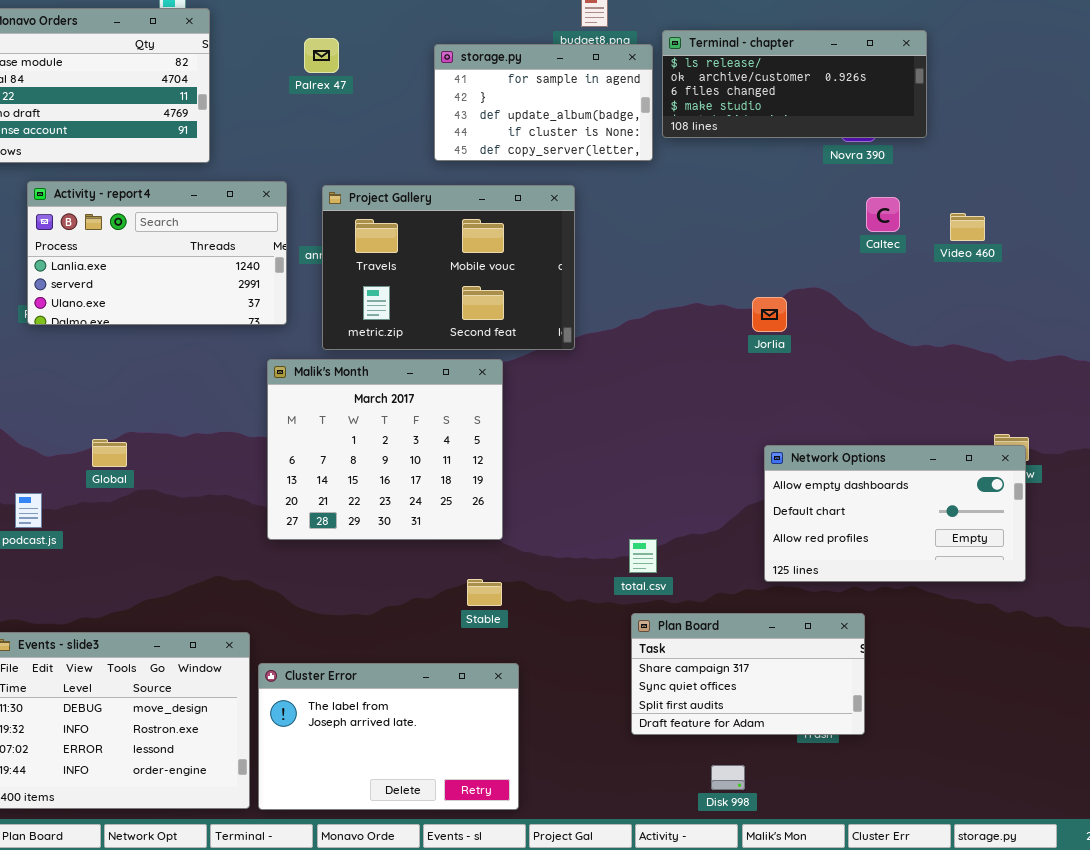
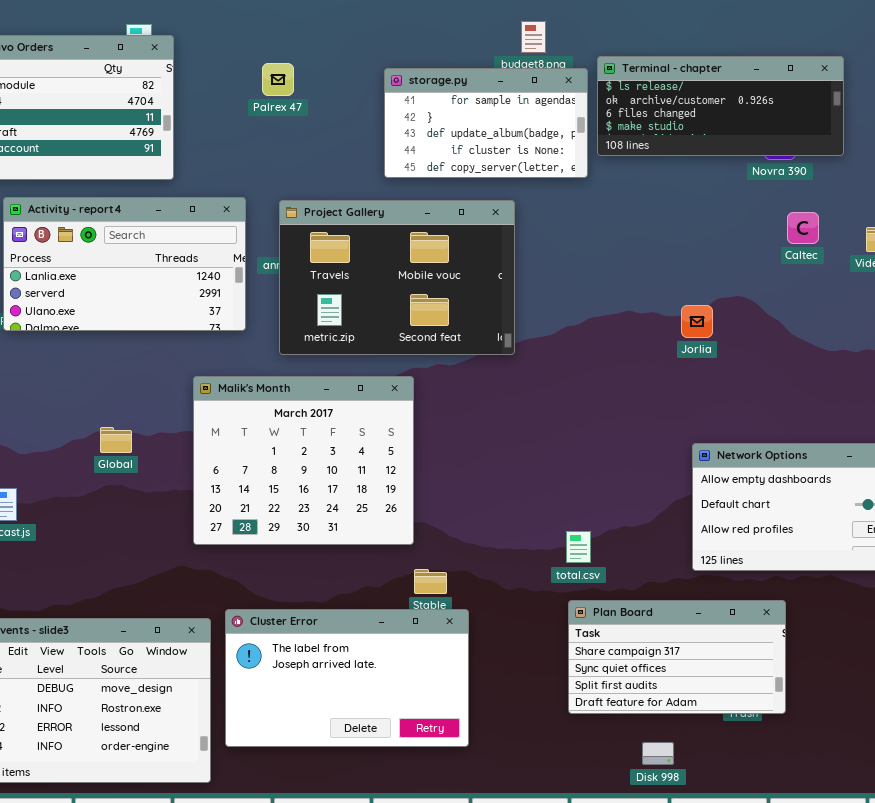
Malik's Month: [267,359,503,540] -> [193,376,414,545], moved
Global: [92,439,127,467] -> [100,427,132,453], moved
Cluster Error: [258,663,519,810] -> [225,609,469,747], moved

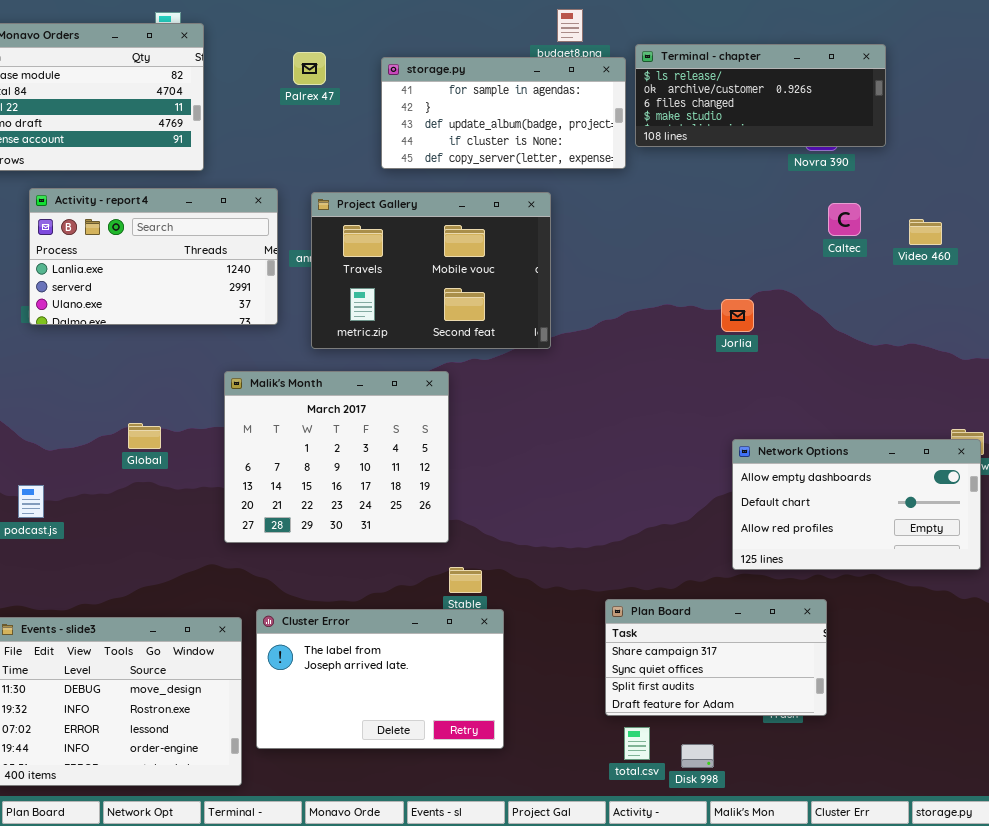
storage.py: [384,68,588,178] -> [381,57,626,169], resized
total.csv: [566,531,591,563] -> [624,727,650,760], moved

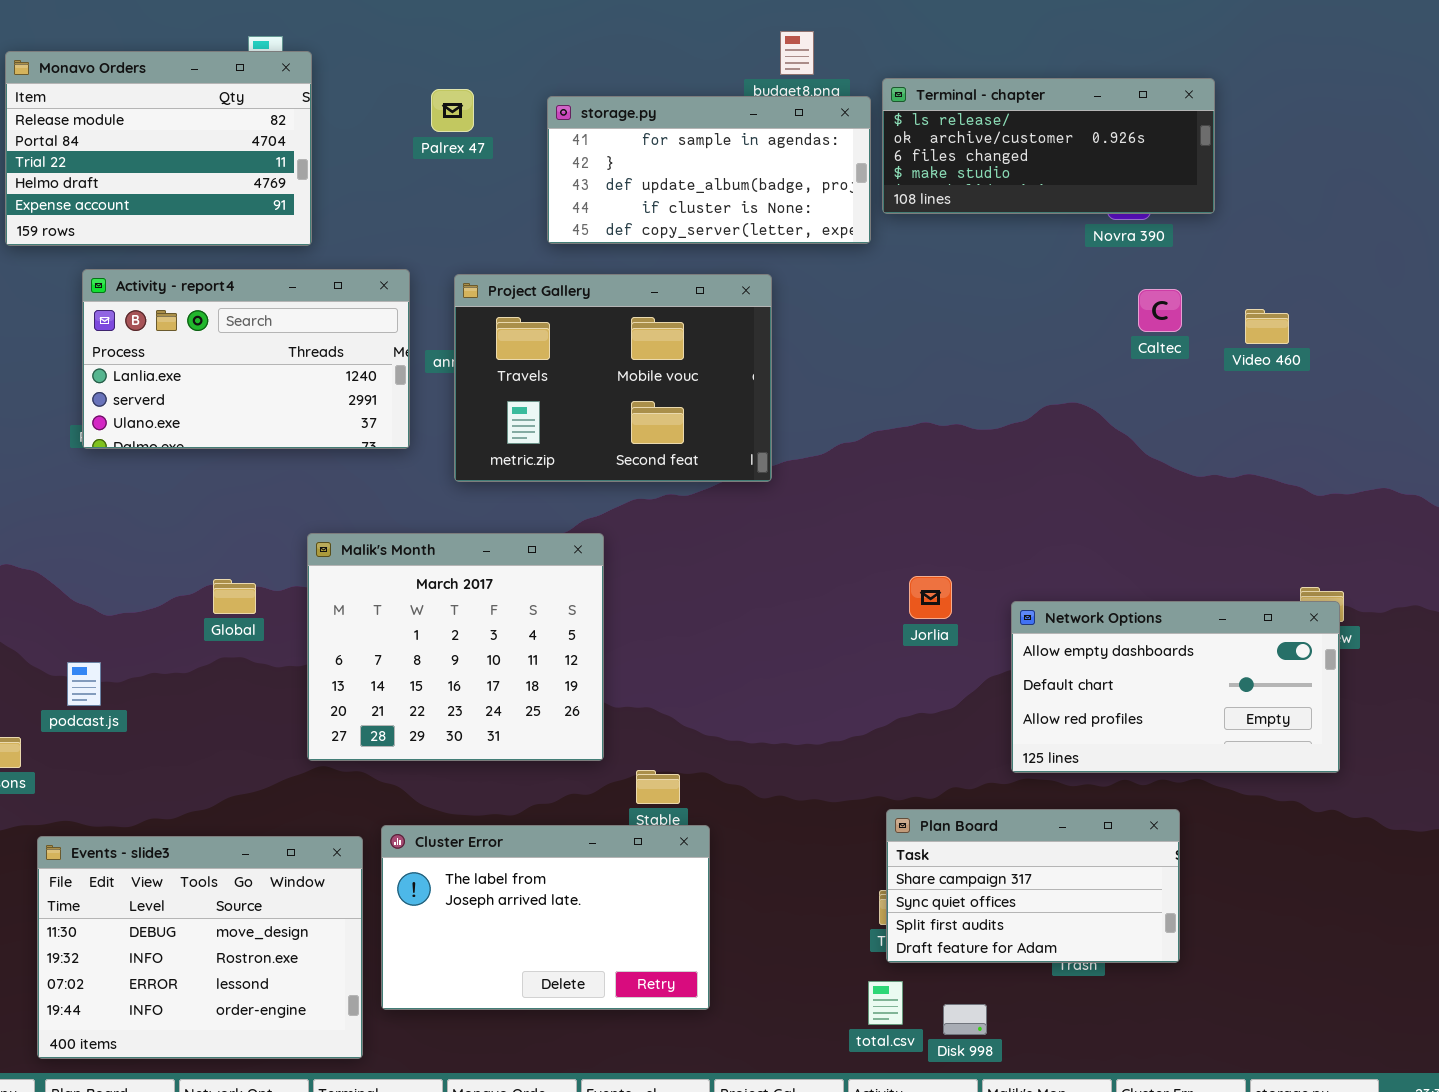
Jorlia: [721,299,754,332] -> [909,576,952,619], moved
Malik's Month: [224,371,449,543] -> [307,533,604,761], moved
Plan Board: [605,599,827,716] -> [886,809,1180,963], moved

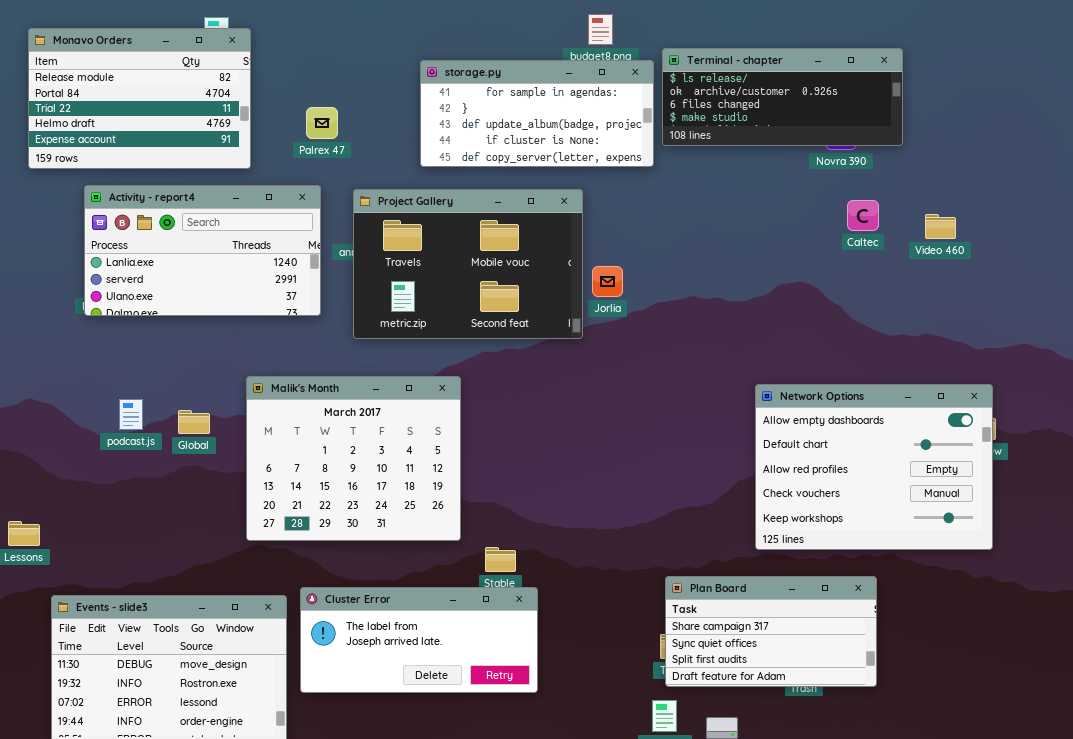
Palrex 47: [431,89,474,132] -> [306,107,338,139], moved
Jorlia: [909,576,952,619] -> [592,266,623,297], moved
Network Options: [1011,601,1340,773] -> [755,384,993,550], resized
podcast.js: [67,662,101,706] -> [119,399,143,430], moved
Cluster Error: [381,825,710,1010] -> [300,587,538,693], resized

